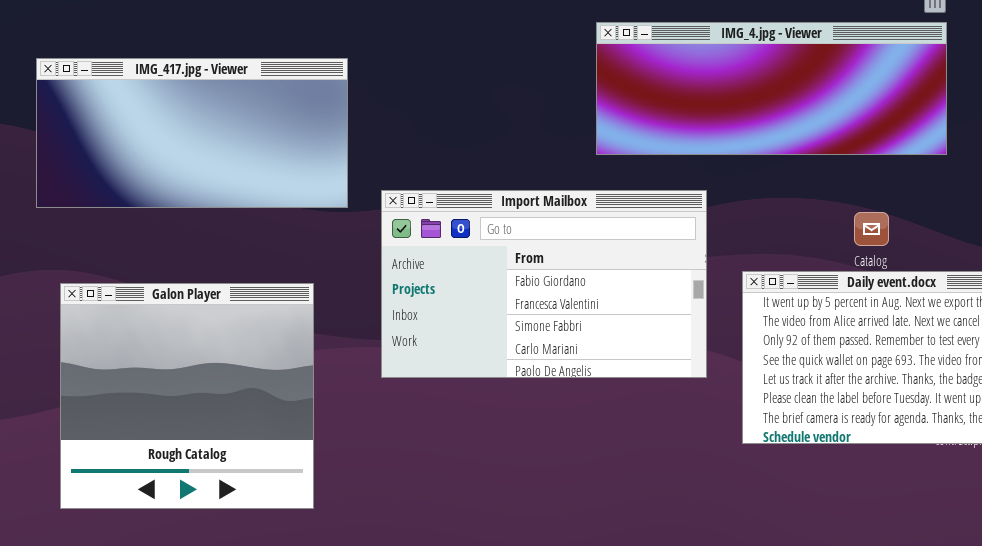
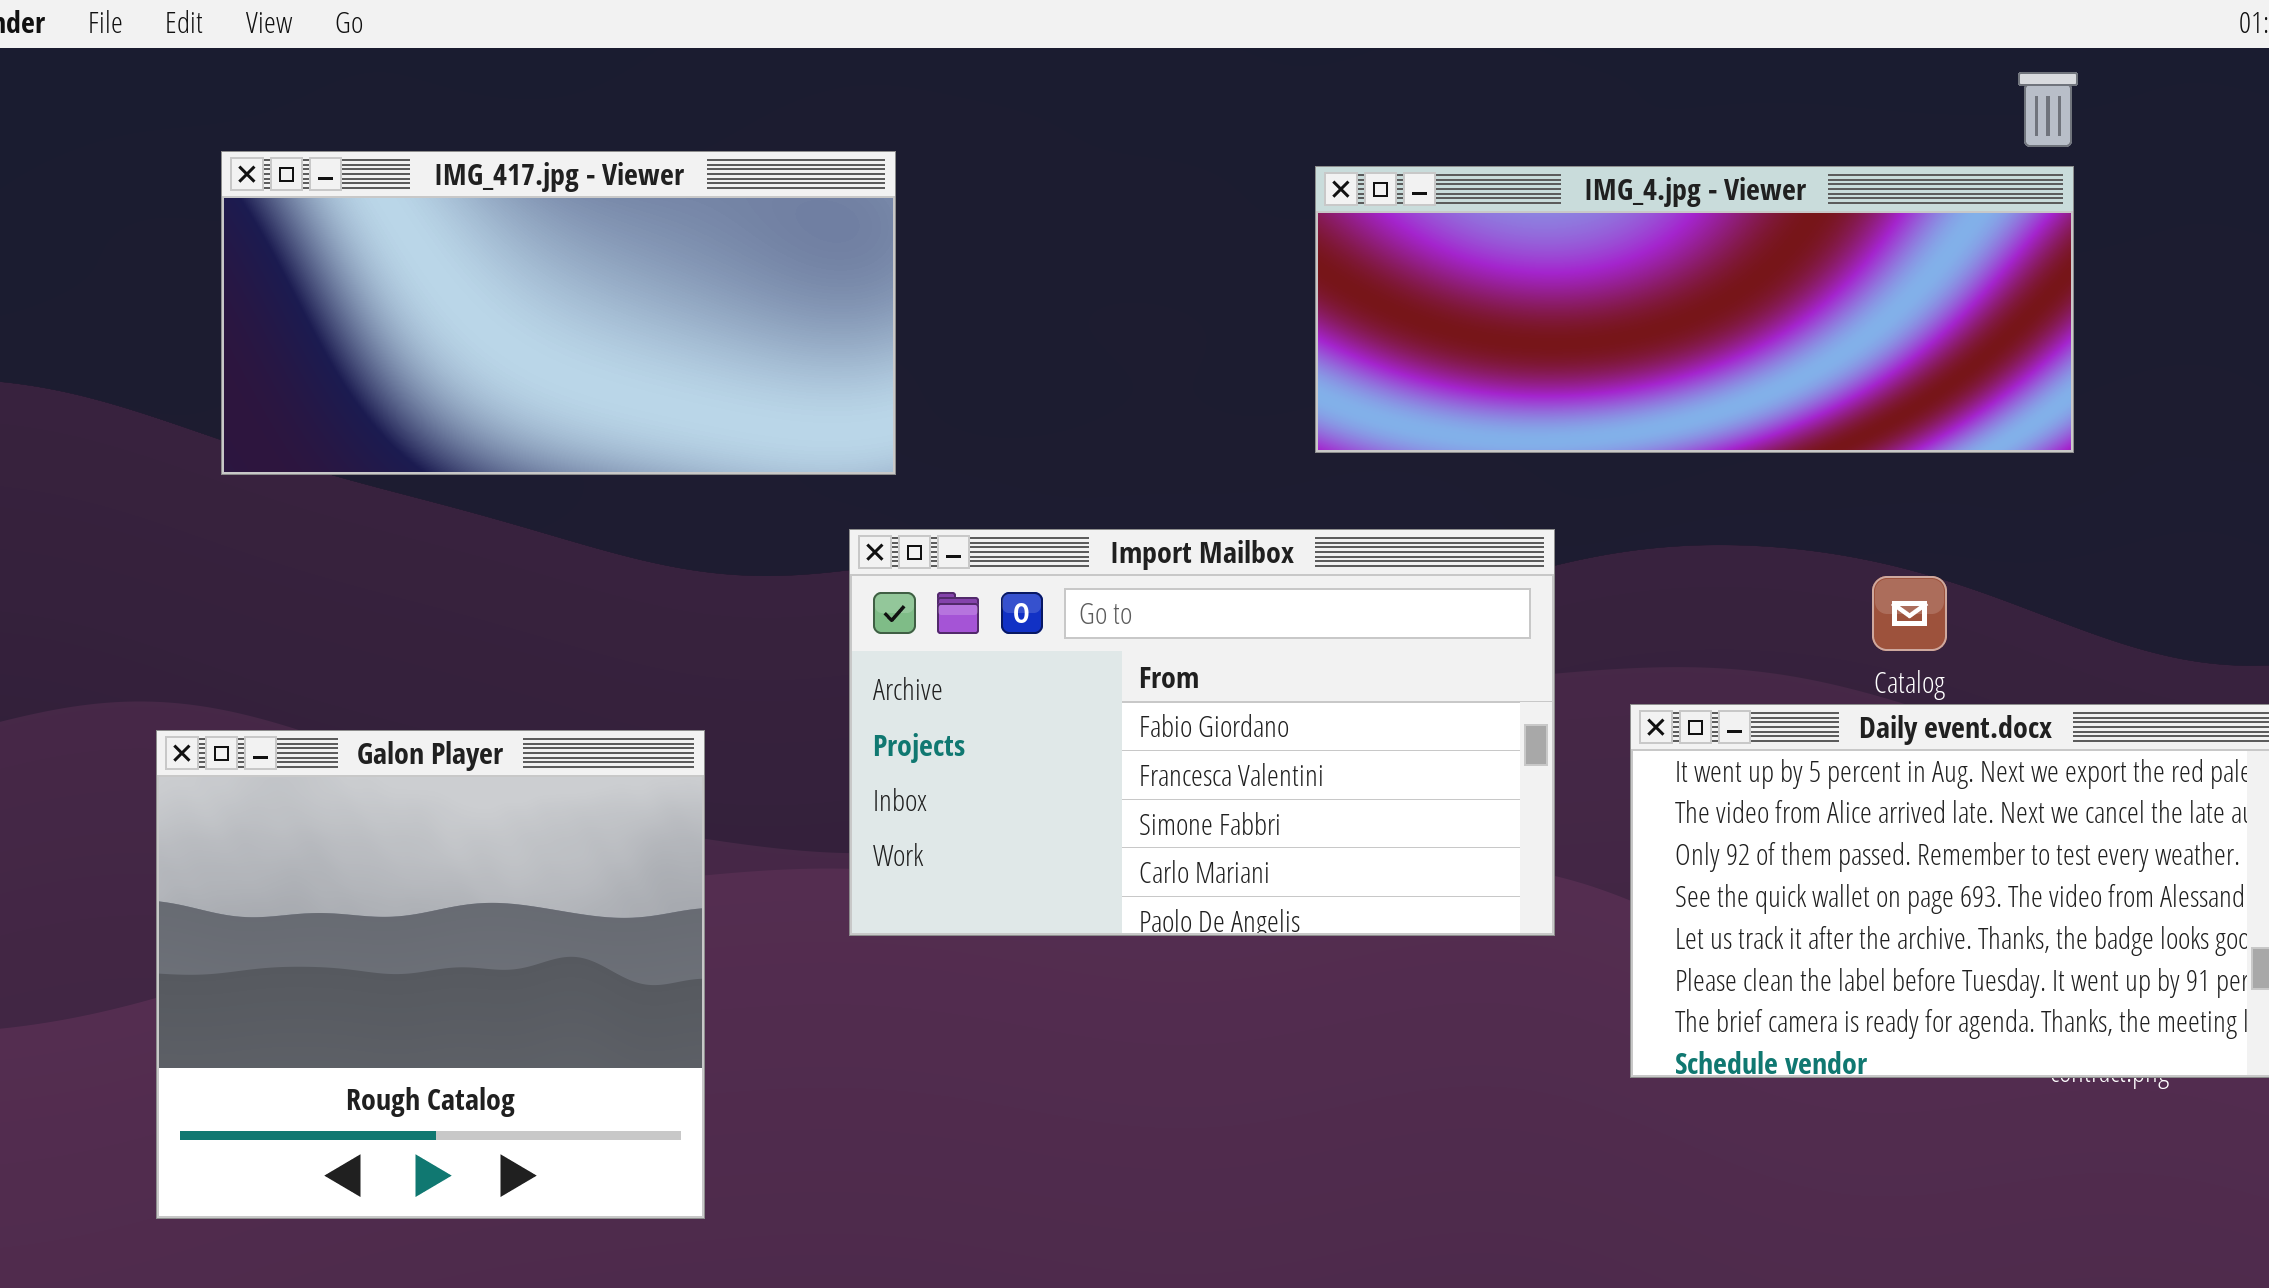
IMG_417.jpg - Viewer: [36,58,348,208] -> [221,151,896,475], moved

